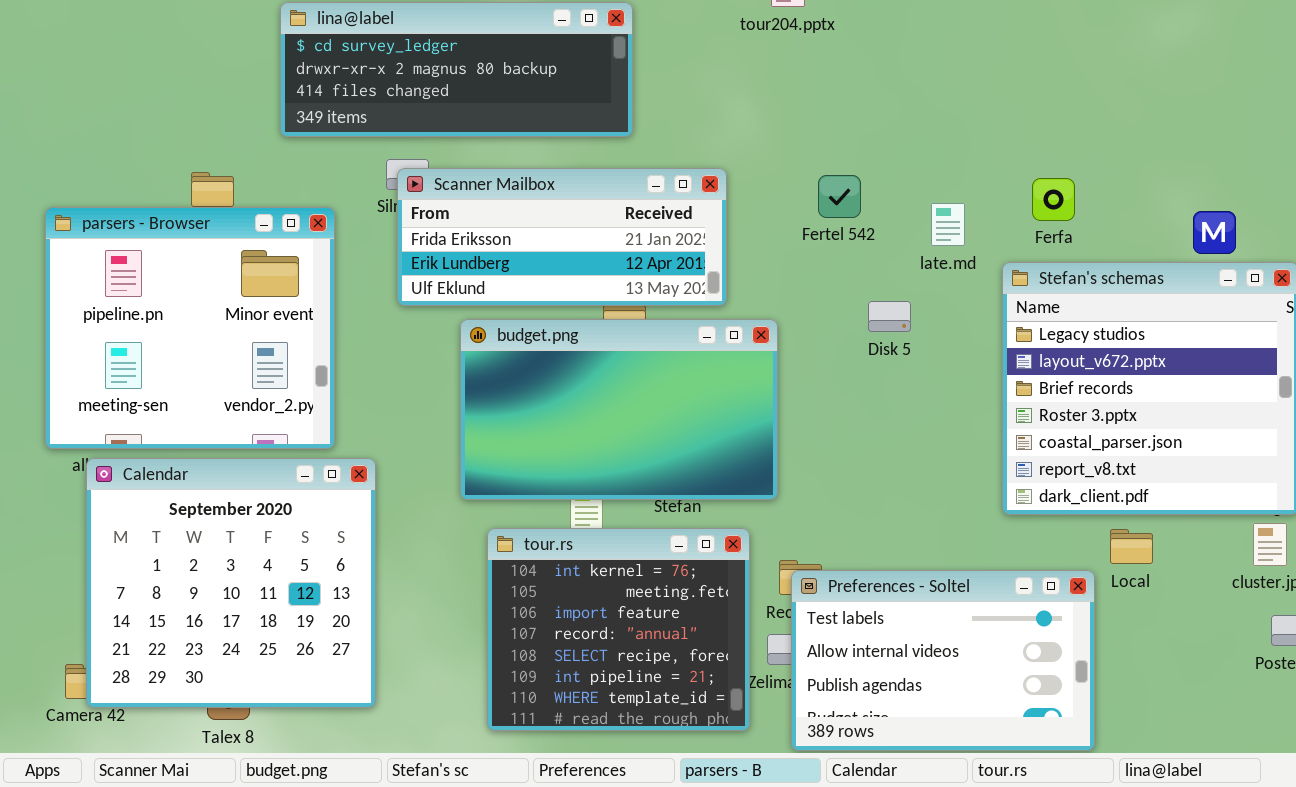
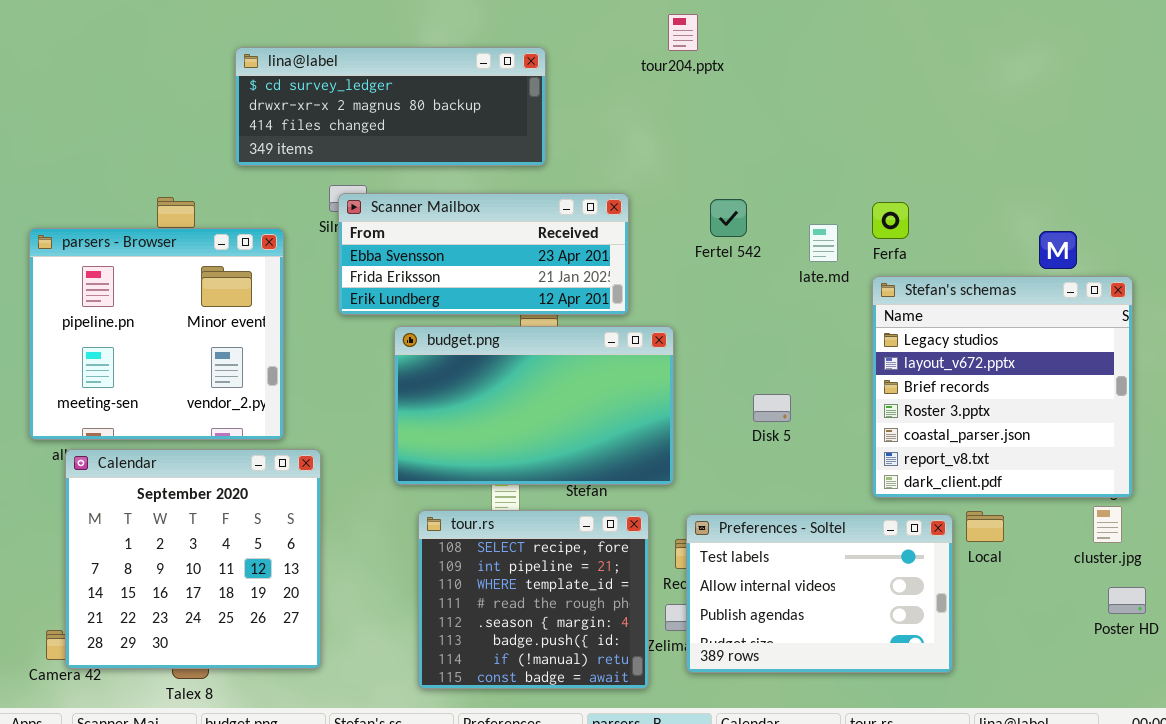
Scanner Mailbox: [397,168,727,306] -> [338,193,629,315], scrolled up 1 row
Ferfa: [1032,178,1075,221] -> [872,202,909,239], moved
Disk 5: [868,301,911,332] -> [753,394,791,422], moved
tour.rs: [487,528,750,731] -> [418,510,649,689], scrolled down 4 rows
Preferences - Soltel: [791,570,1095,751] -> [686,514,953,673], moved

